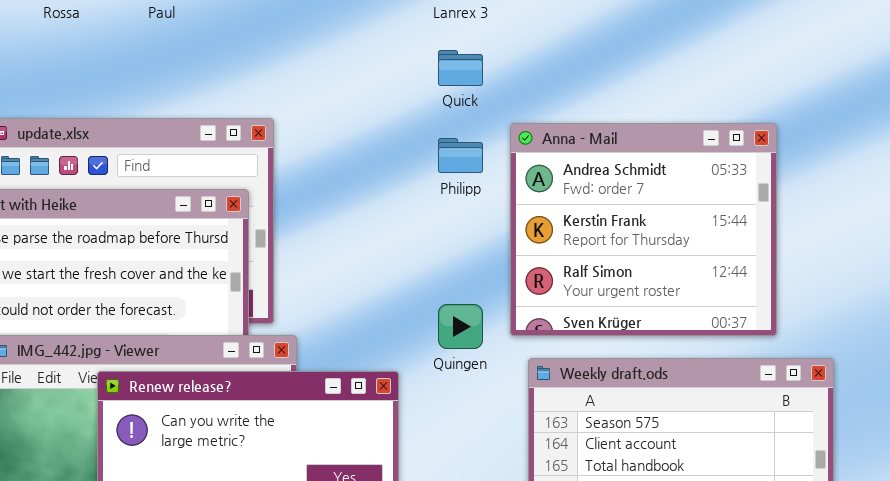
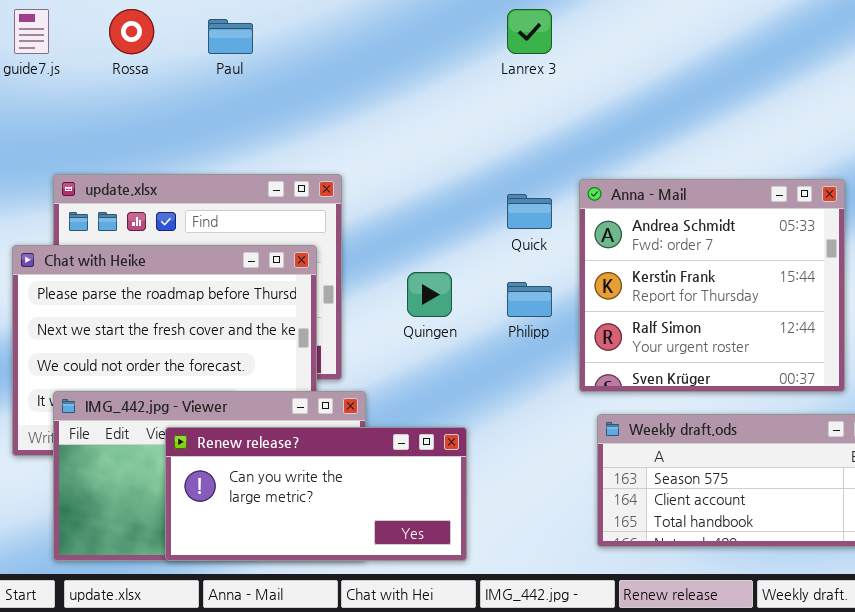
Quick: [438,50,483,86] -> [507,194,552,229], moved
Philipp: [438,138,483,173] -> [507,282,552,317], moved
Quingen: [438,304,483,349] -> [407,272,452,317], moved

